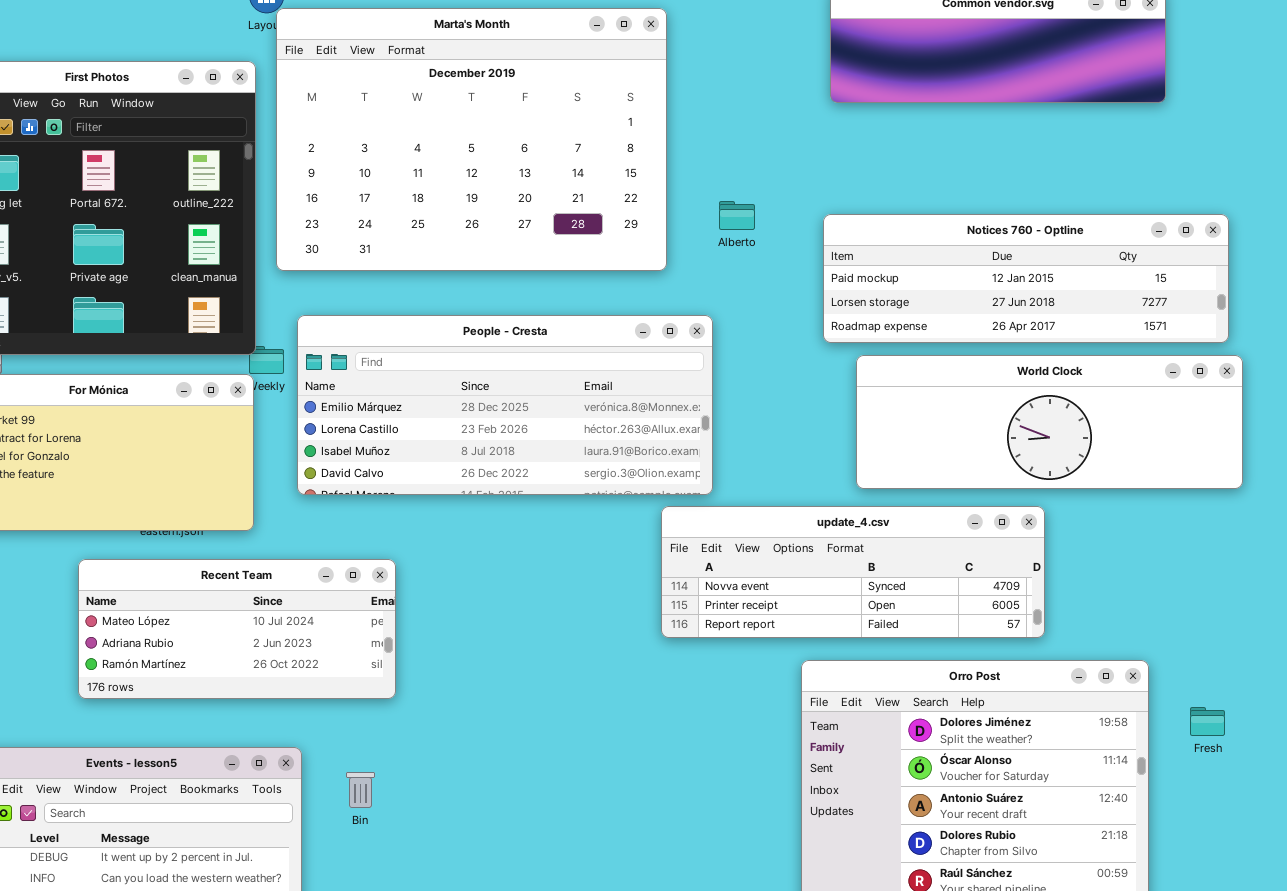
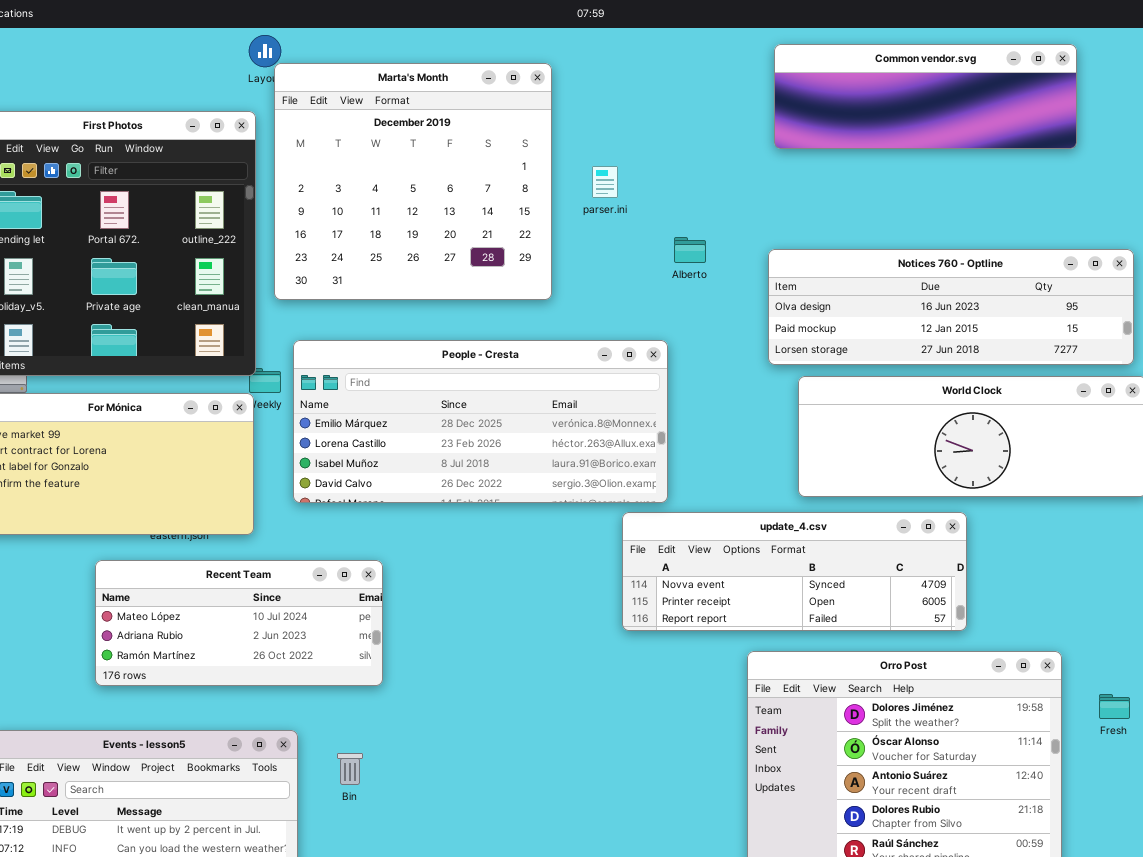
Marta's Month: [276,8,667,271] -> [274,63,552,300], resized
Notices 760 - Optline: [823,214,1229,343] -> [768,249,1134,365], scrolled up 1 row

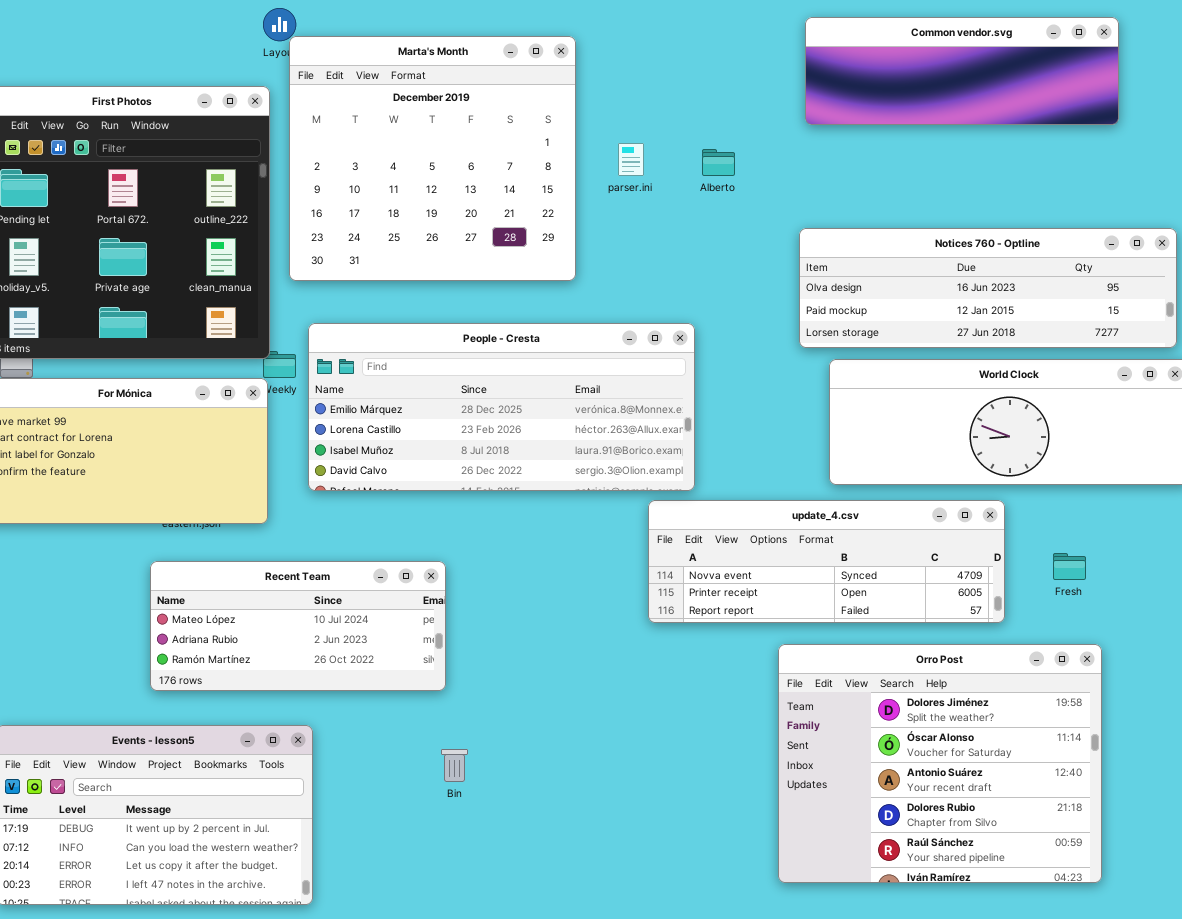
Alberto: [674,237,706,263] -> [702,149,735,176], moved
Recent Team: [95,560,383,686] -> [150,561,446,691], moved
Fresh: [1099,694,1130,719] -> [1053,553,1086,580], moved
Bin: [337,753,363,785] -> [441,749,468,782], moved

